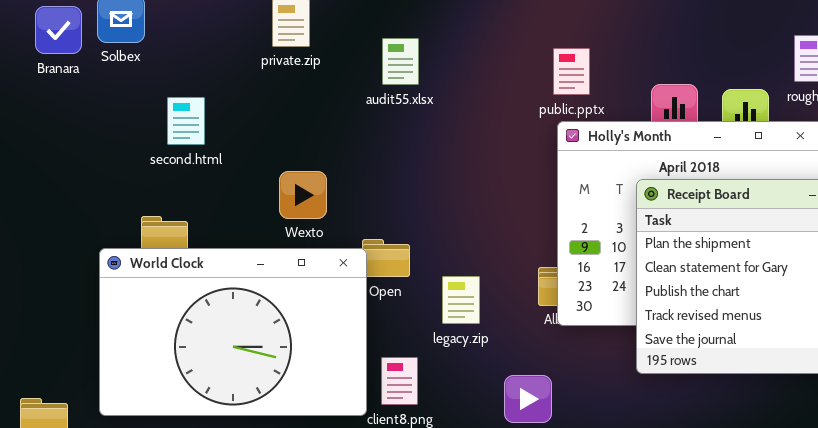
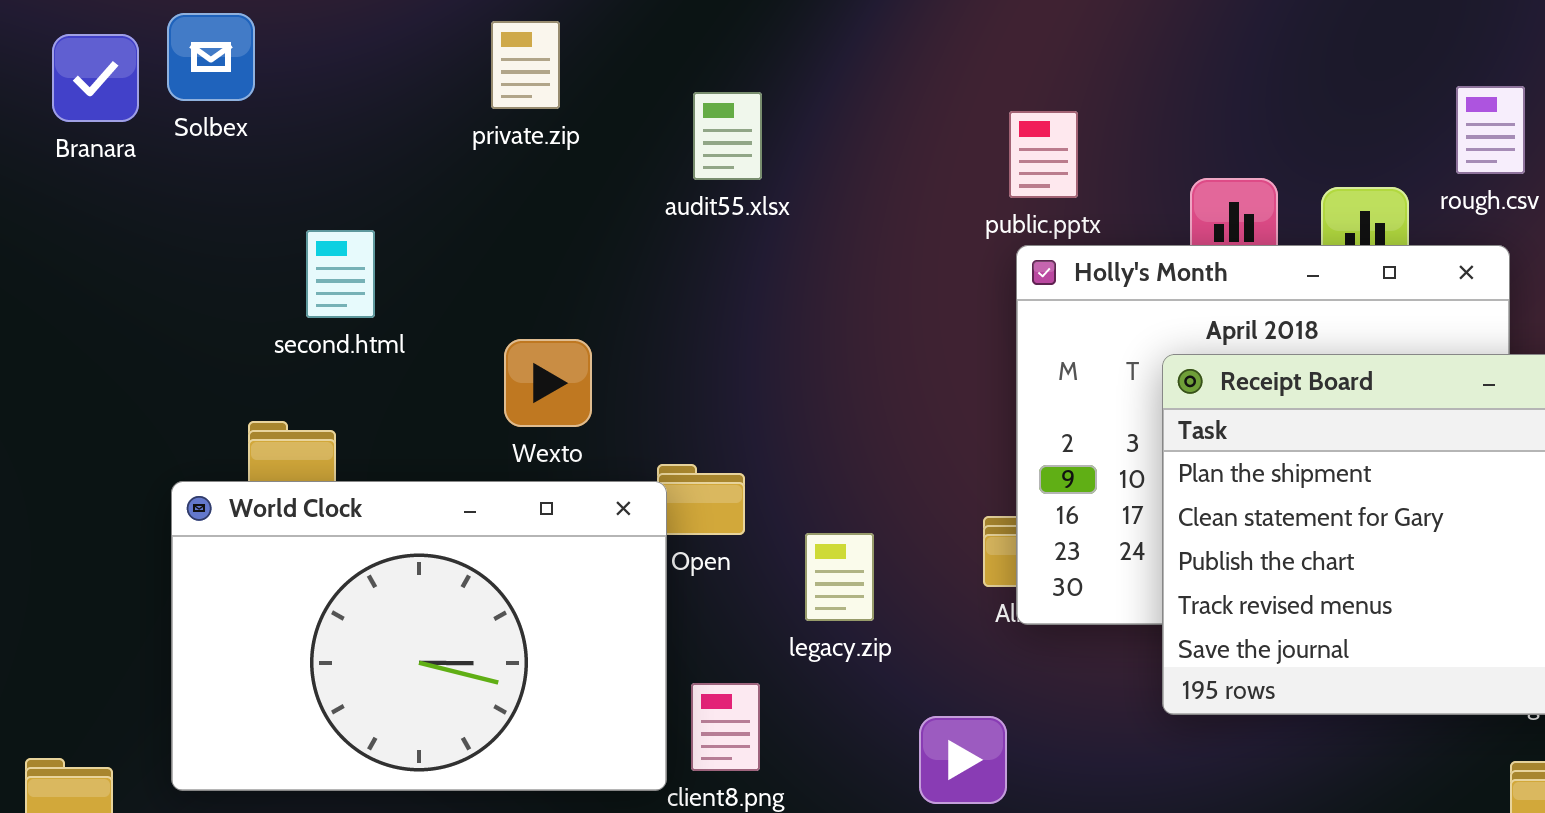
second.html: [167,97,205,145] -> [306,230,375,318], moved

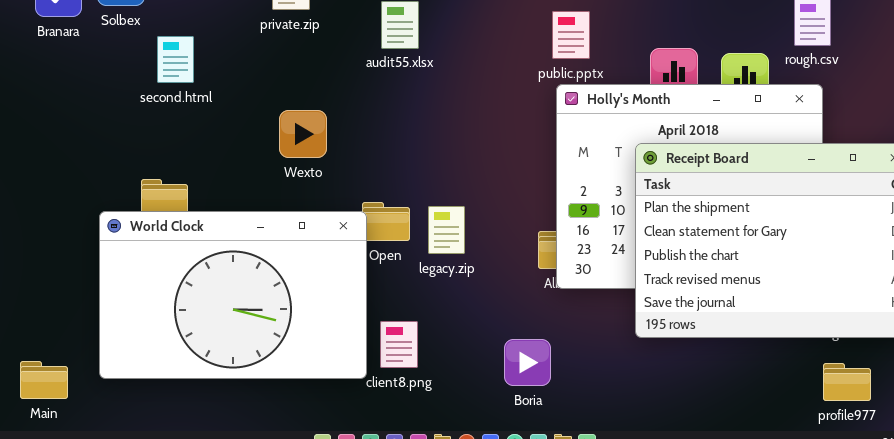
second.html: [306,230,375,318] -> [157,36,194,83], moved
Wexto: [504,339,592,427] -> [279,110,327,158], moved
legacy.zip: [805,533,874,621] -> [428,206,465,254], moved

